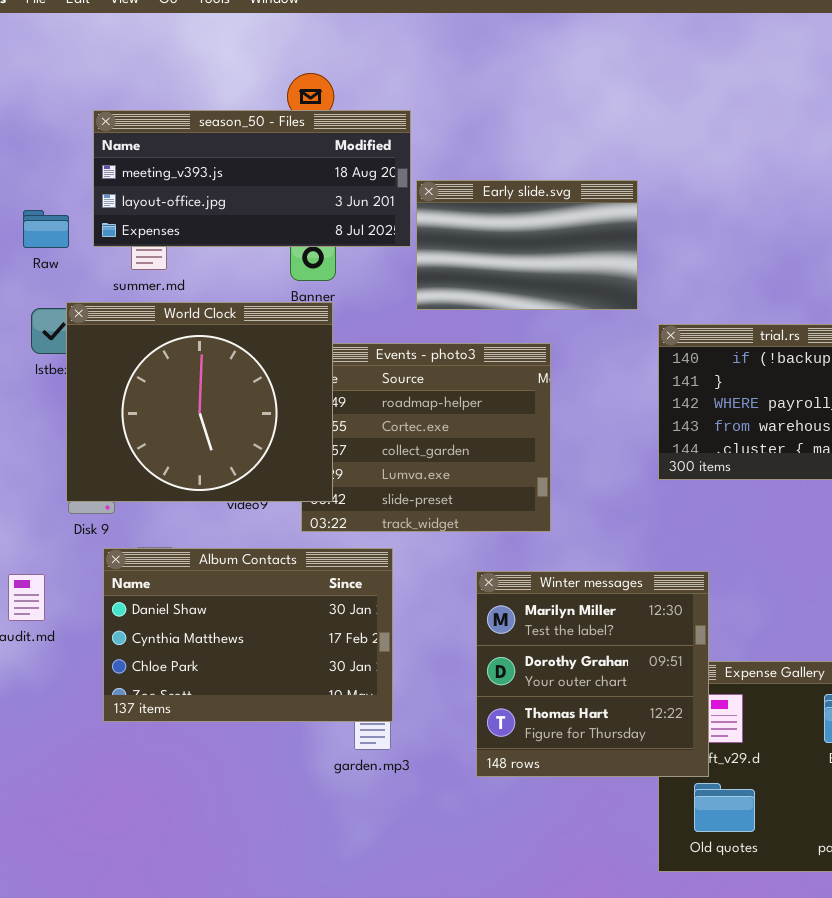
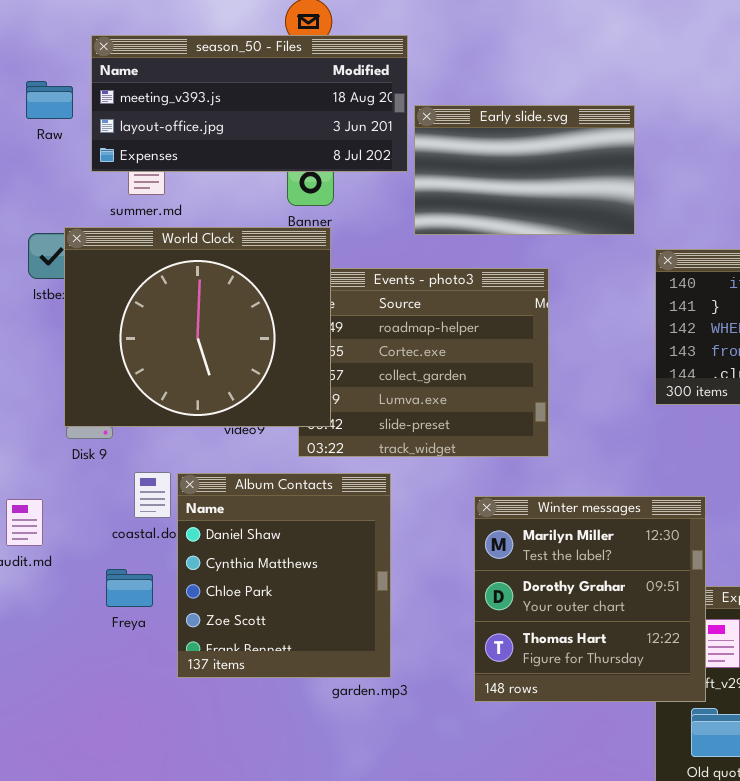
Raw: [23,210,69,248] -> [26,81,73,119], moved
Album Contacts: [103,548,393,722] -> [177,473,391,678], resized

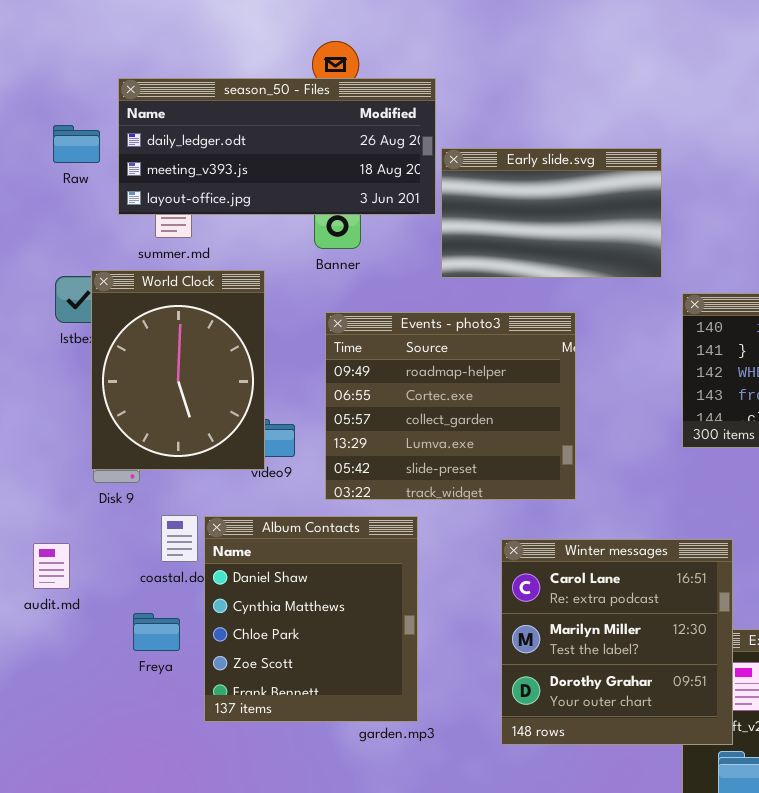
season_50 - Files: [91,35,408,172] -> [118,78,436,215], scrolled up 1 row
World Clock: [64,227,331,427] -> [91,270,265,470], resized
Winter messages: [474,496,706,702] -> [501,539,733,745], scrolled up 1 row

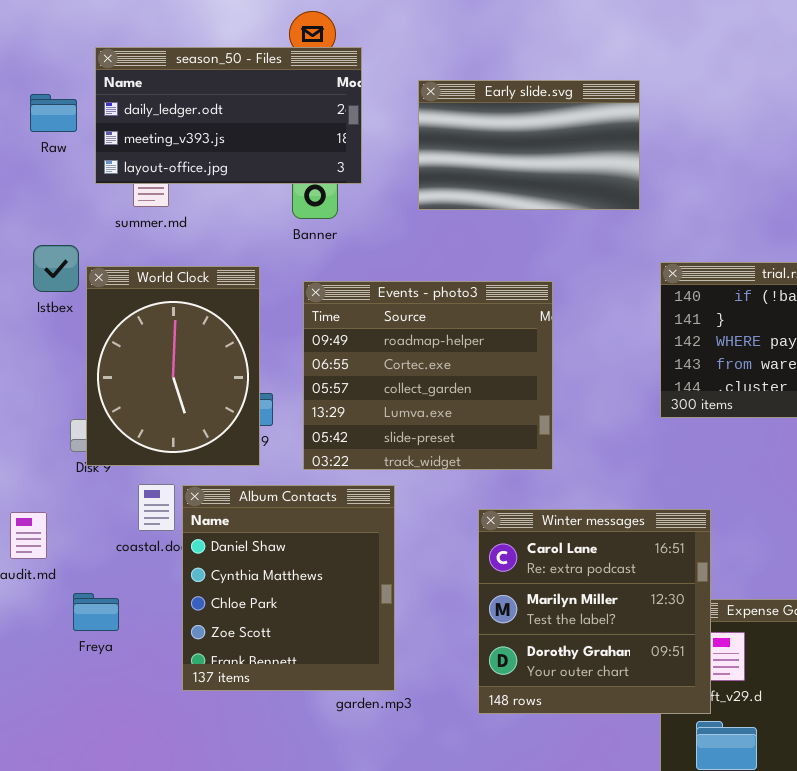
season_50 - Files: [118,78,436,215] -> [95,47,362,184], resized
Early slide.svg: [441,148,662,278] -> [418,80,640,210], moved
World Clock: [91,270,265,470] -> [86,266,260,466], moved
Freya: [133,613,180,651] -> [73,593,119,631], moved

